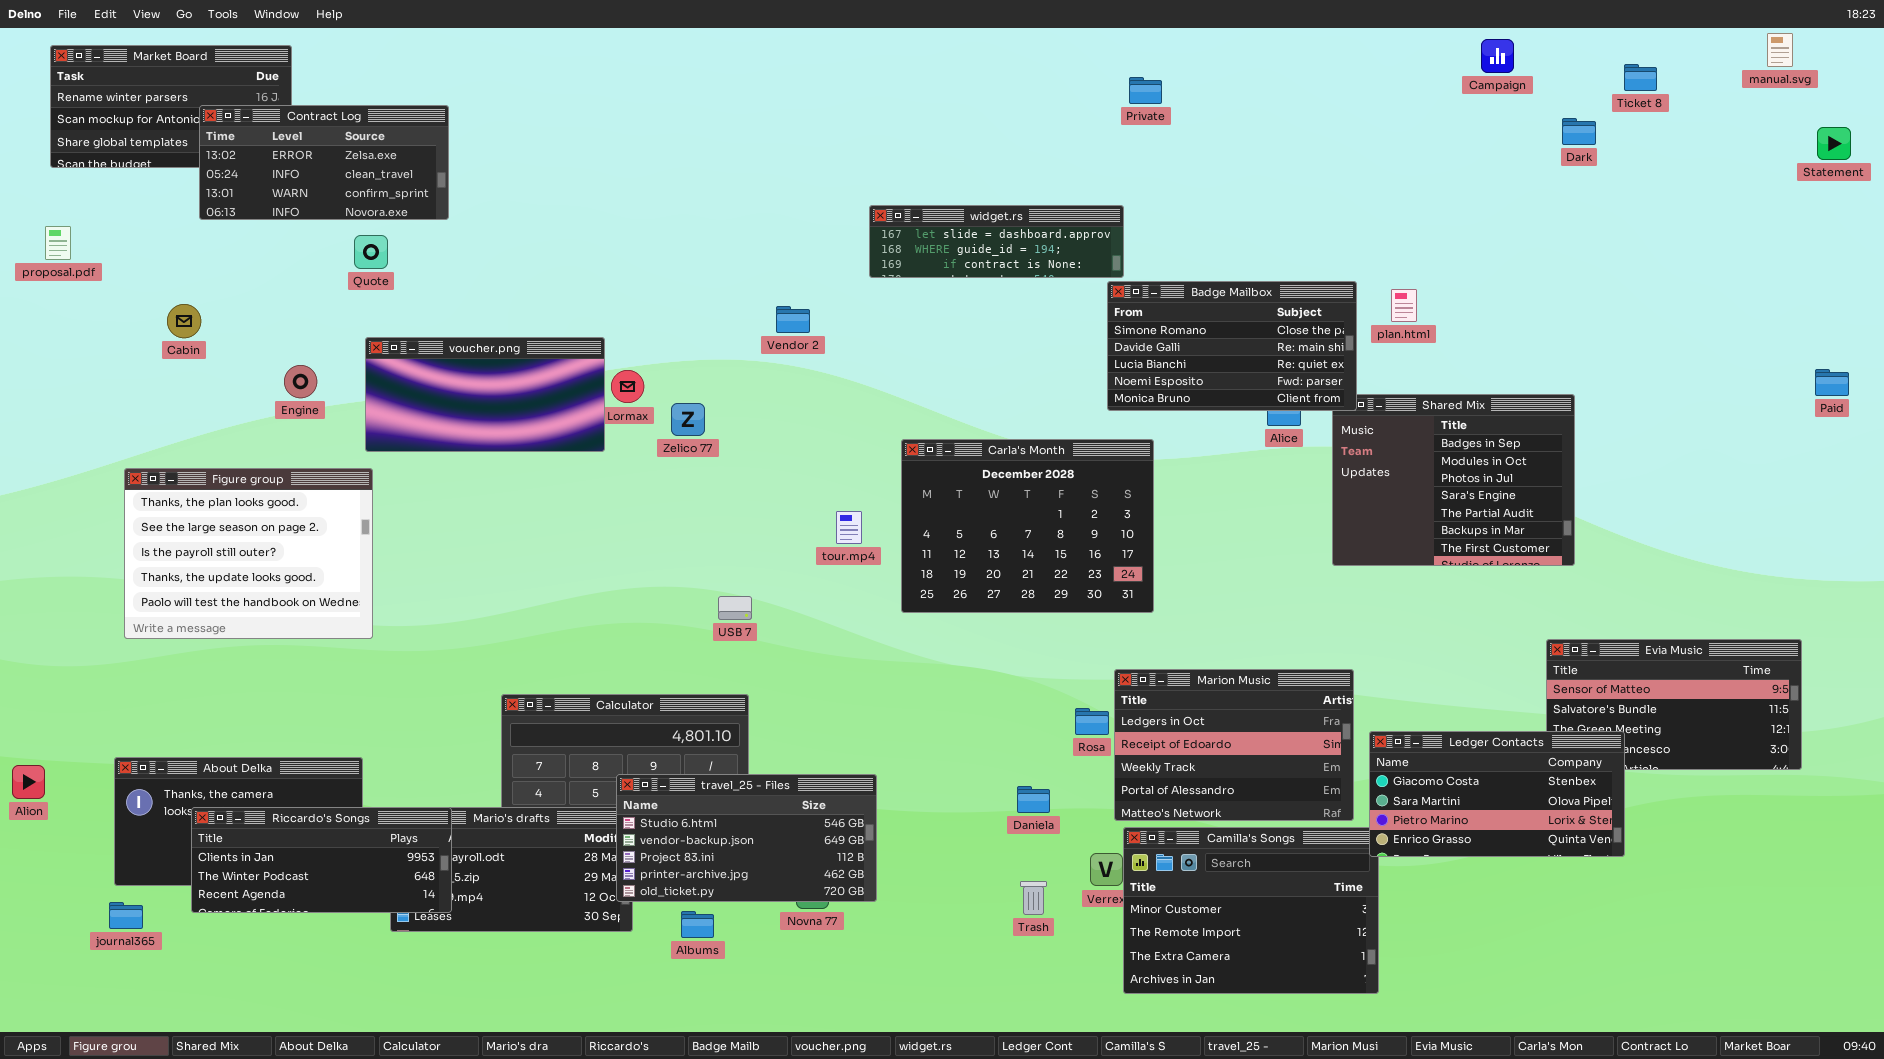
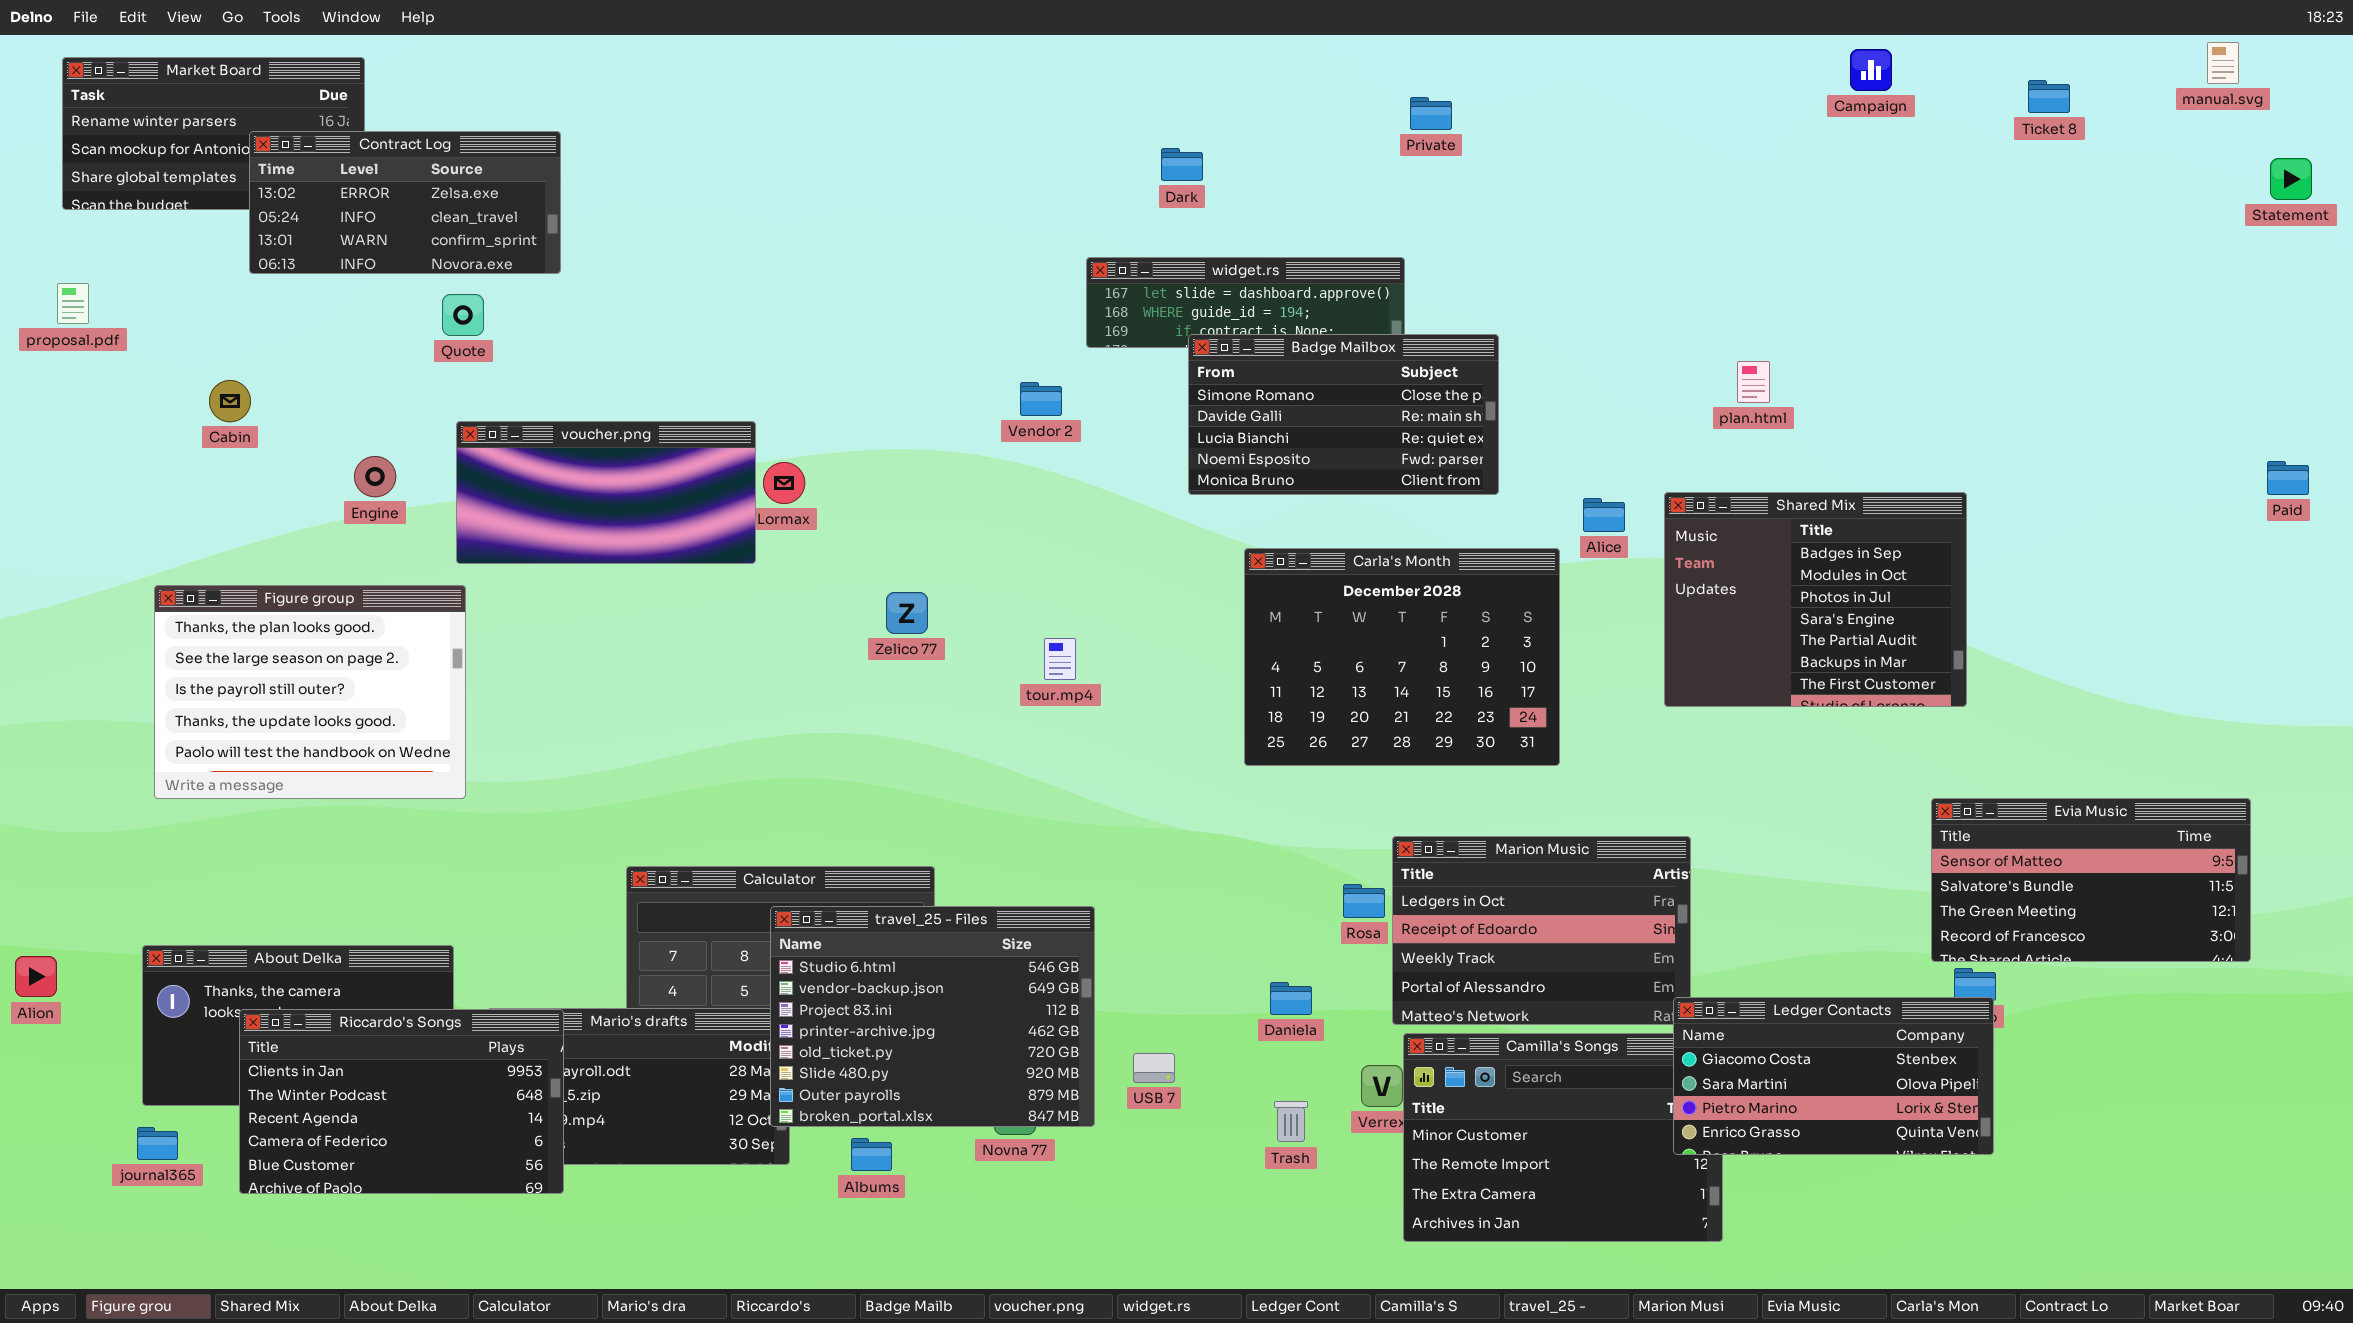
Dark: [1562,118,1596,145] -> [1161,148,1203,181], moved
Badge Mailbox: [1107,281,1357,411] -> [1188,334,1499,495], moved
Vendor 2: [776,306,810,333] -> [1020,382,1062,416], moved
Zelico 77: [671,403,705,436] -> [886,592,928,634], moved
Carla's Month: [901,439,1154,613] -> [1244,548,1560,766], moved
USB 7: [718,596,752,620] -> [1133,1053,1175,1083], moved
Ledger Contacts: [1369,731,1625,857] -> [1673,997,1994,1155], moved
travel_25 - Files: [616,774,877,902] -> [770,906,1095,1127], resized
Riccardo's Songs: [191,807,452,913] -> [239,1009,564,1194], resized

